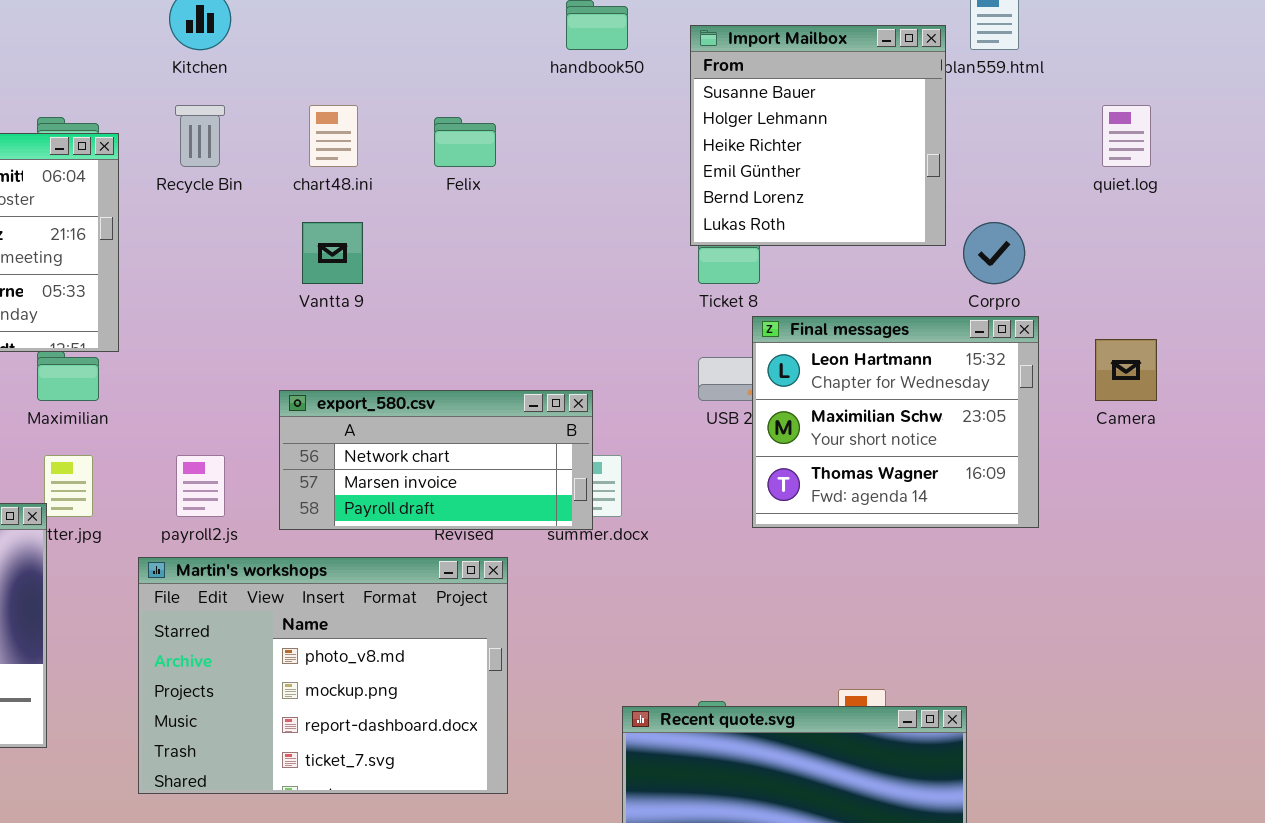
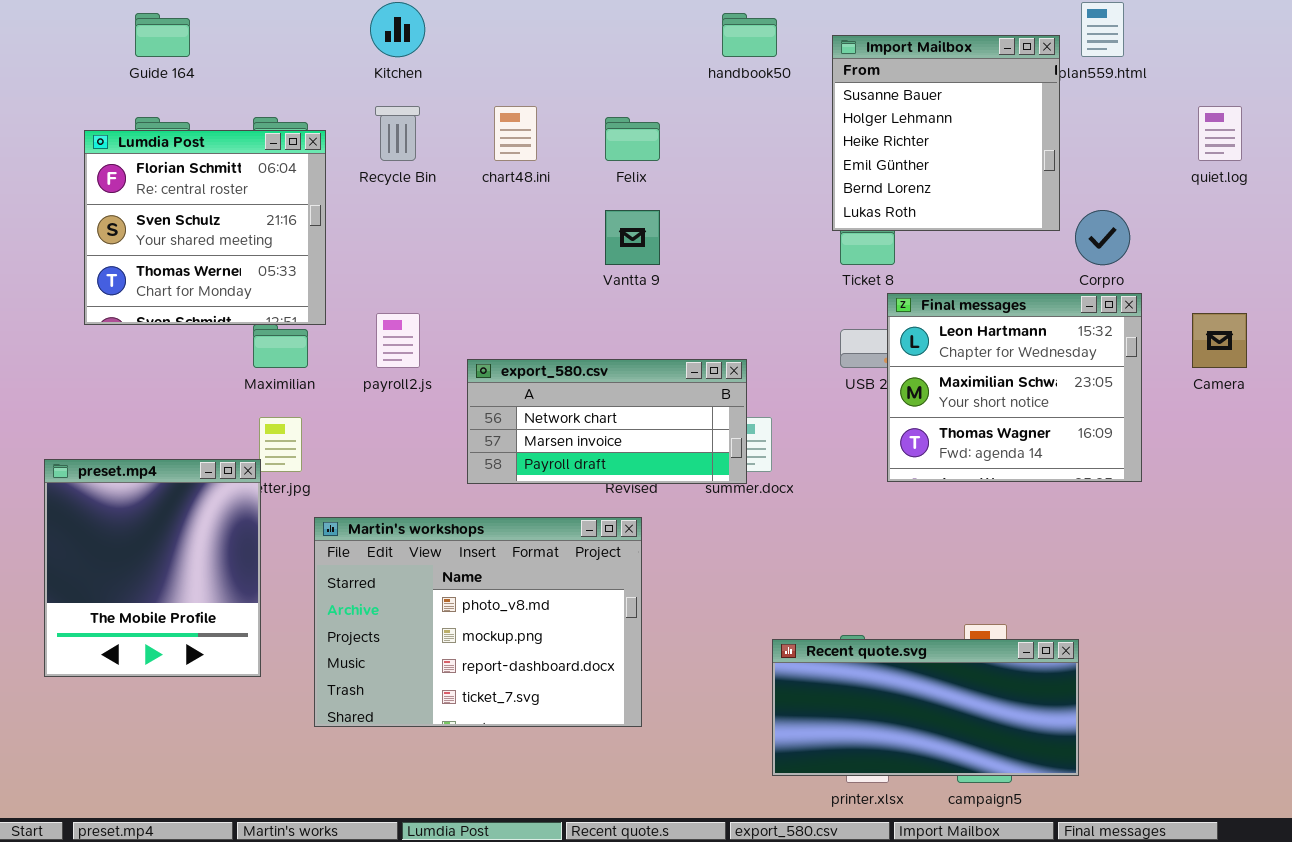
Vantta 9: [302,222,363,284] -> [605,210,660,265], moved
payroll2.js: [176,455,225,517] -> [376,313,420,368], moved
Martin's workshops: [138,557,508,794] -> [314,517,642,727], moved

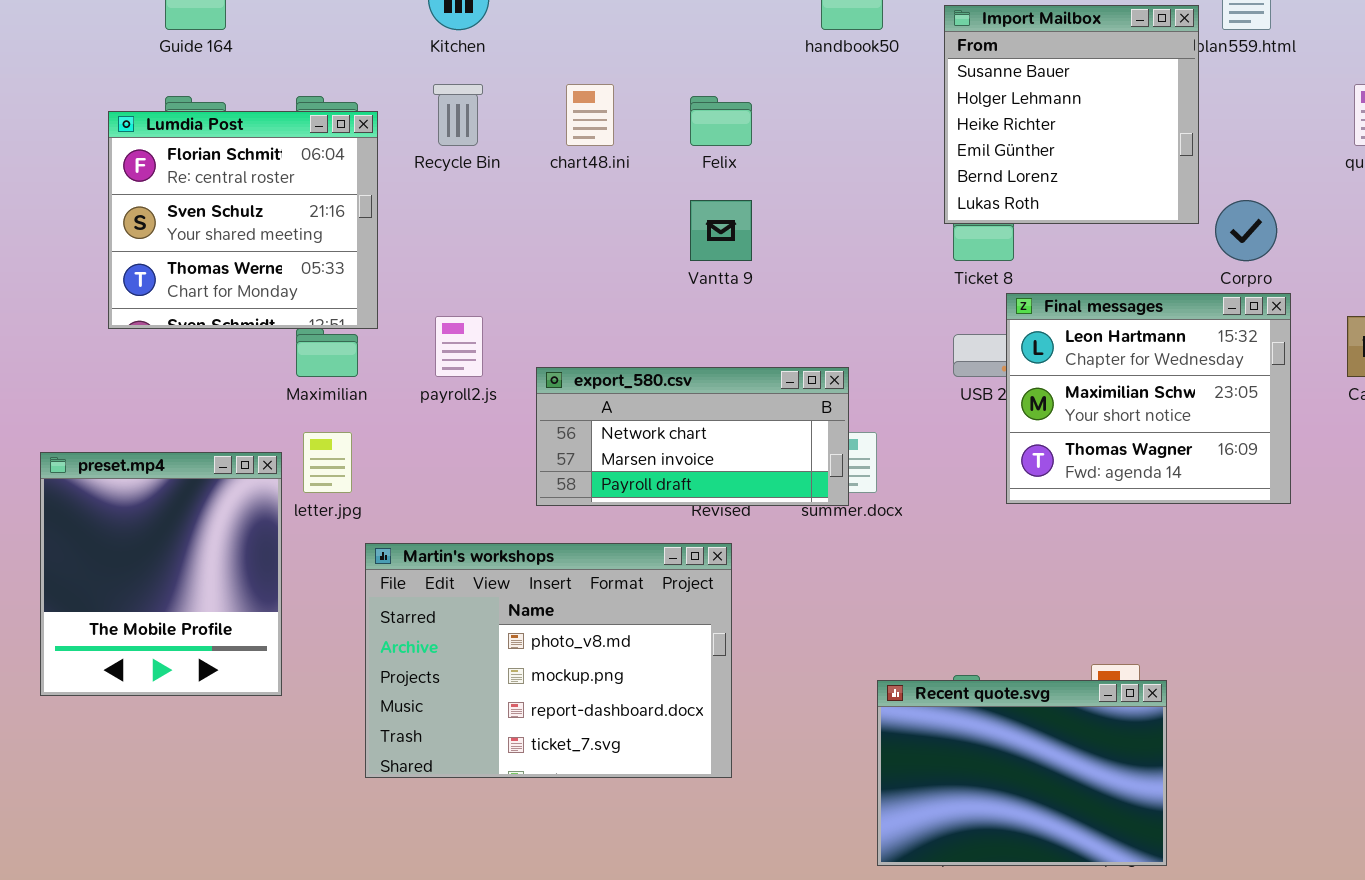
preset.mp4: [44,459,261,677] -> [40,452,282,696], moved
Recent quote.svg: [772,639,1079,776] -> [877,680,1167,866], resized

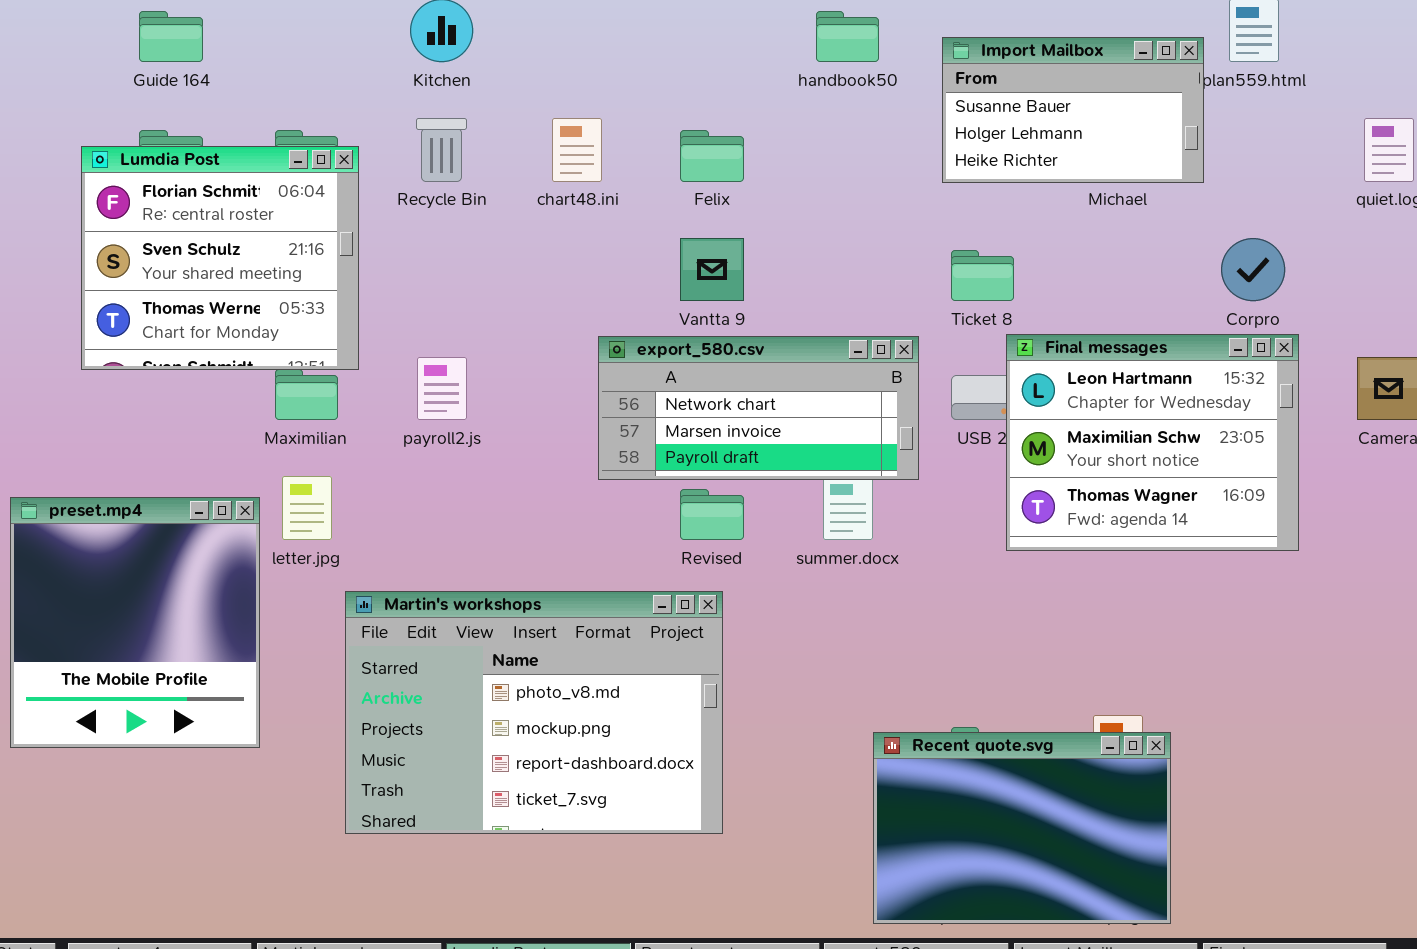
Import Mailbox: [944,5,1199,224] -> [942,37,1204,183], resized
export_580.csv: [536,367,849,506] -> [598,336,919,480], moved

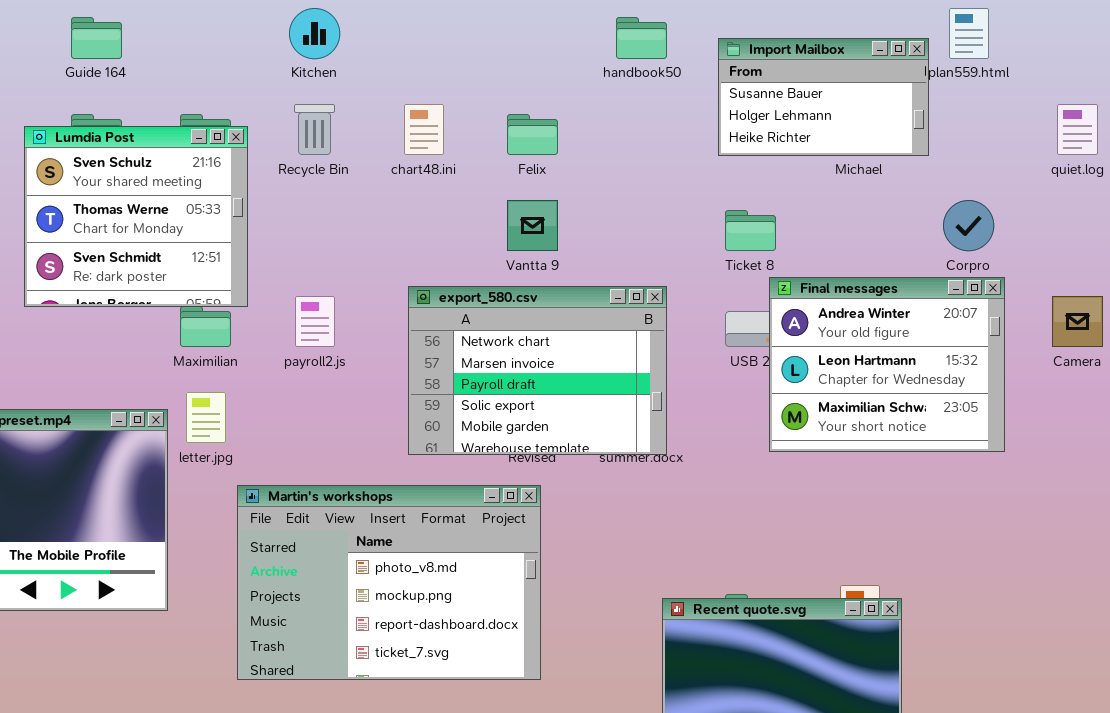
Lumdia Post: [81,146,359,370] -> [24,126,248,307], scrolled down 1 row
Final messages: [1006,334,1299,551] -> [769,277,1005,452], scrolled up 1 row
export_580.csv: [598,336,919,480] -> [408,286,667,455], moved, resized

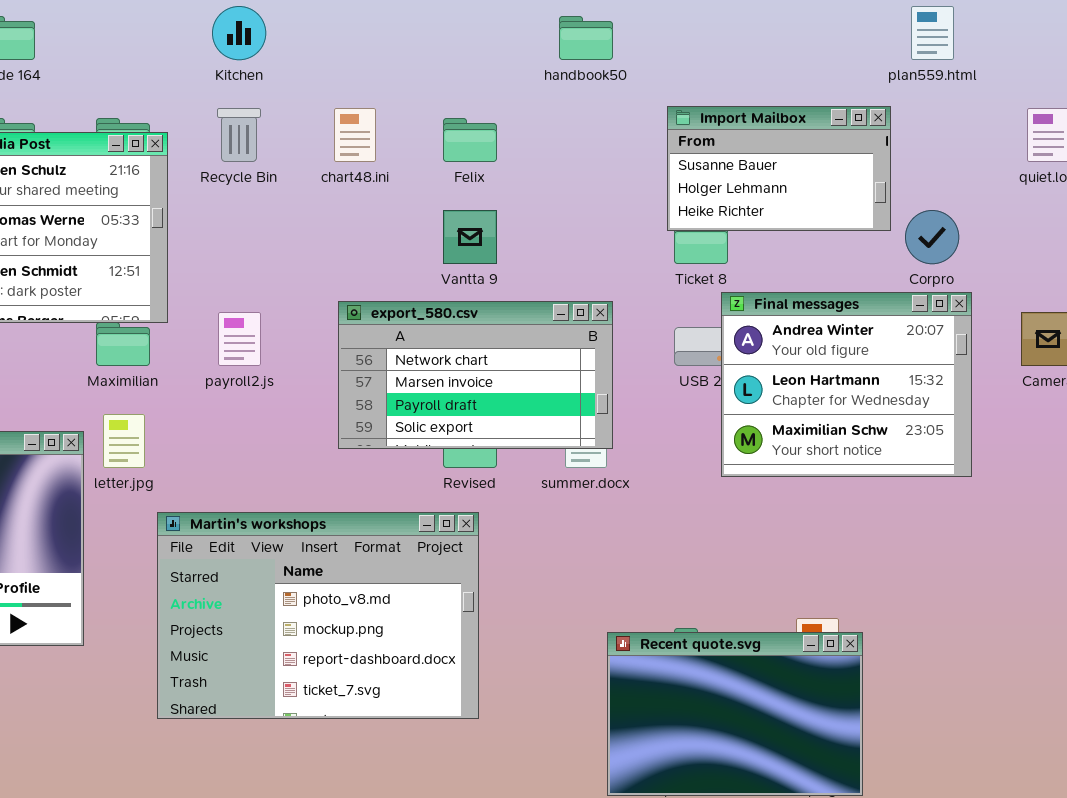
Import Mailbox: [718,38,929,156] -> [667,106,891,231], moved
export_580.csv: [408,286,667,455] -> [338,301,613,449], resized

